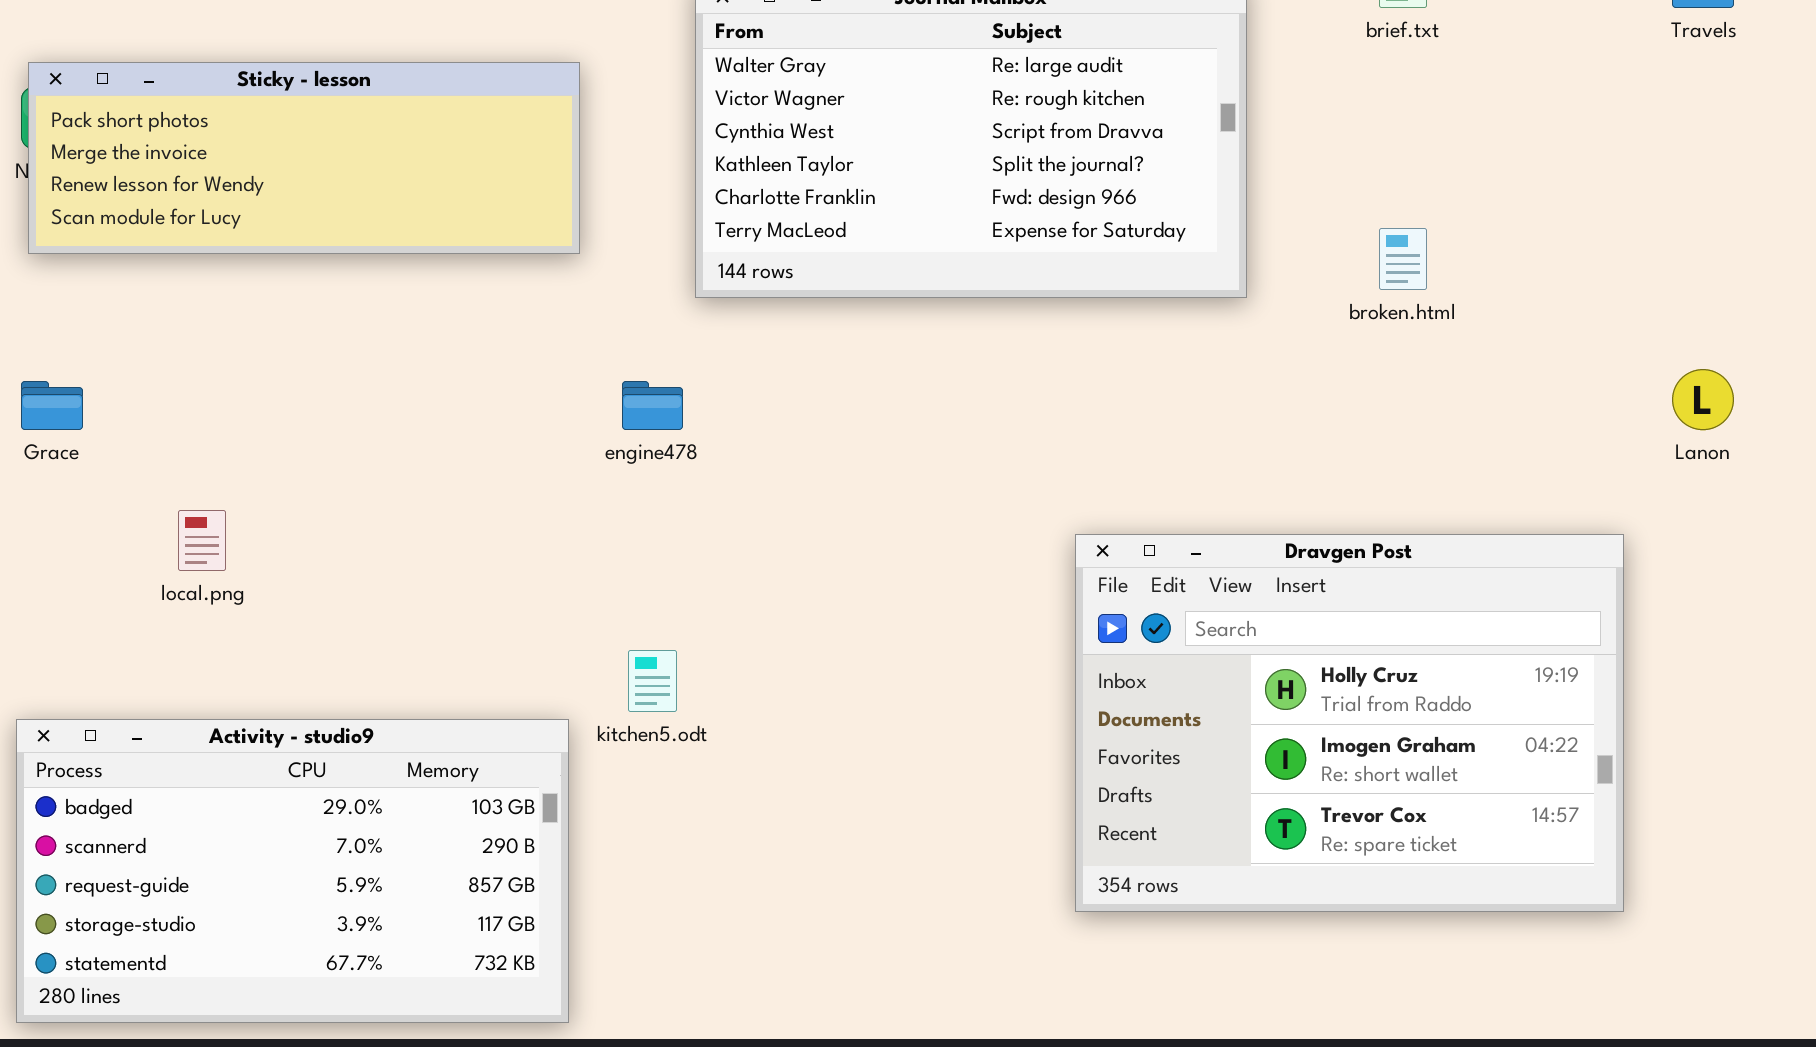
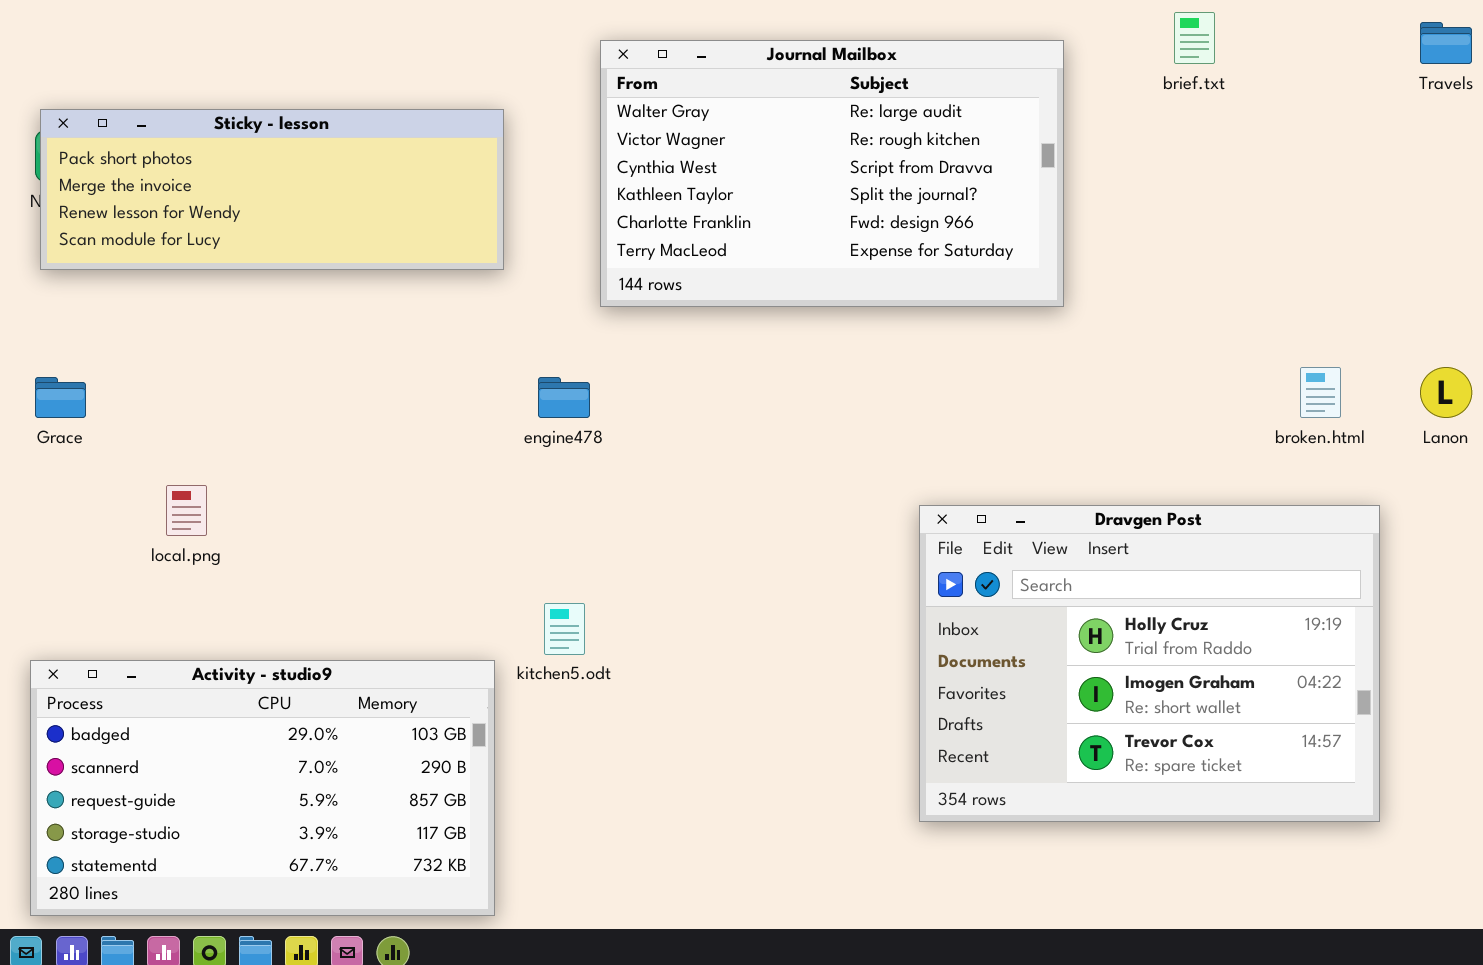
broken.html: [1379,228,1427,290] -> [1300,367,1341,418], moved

